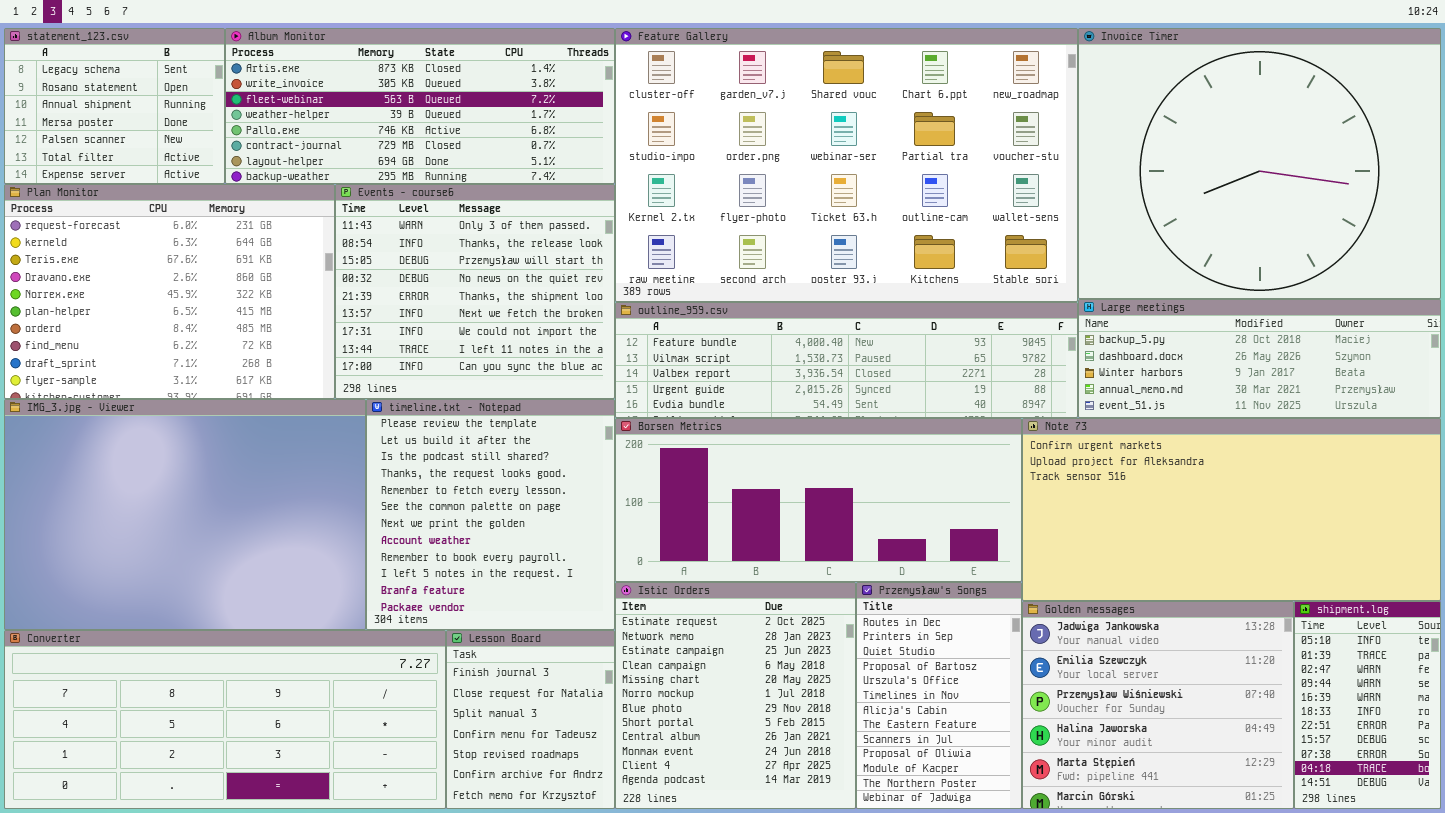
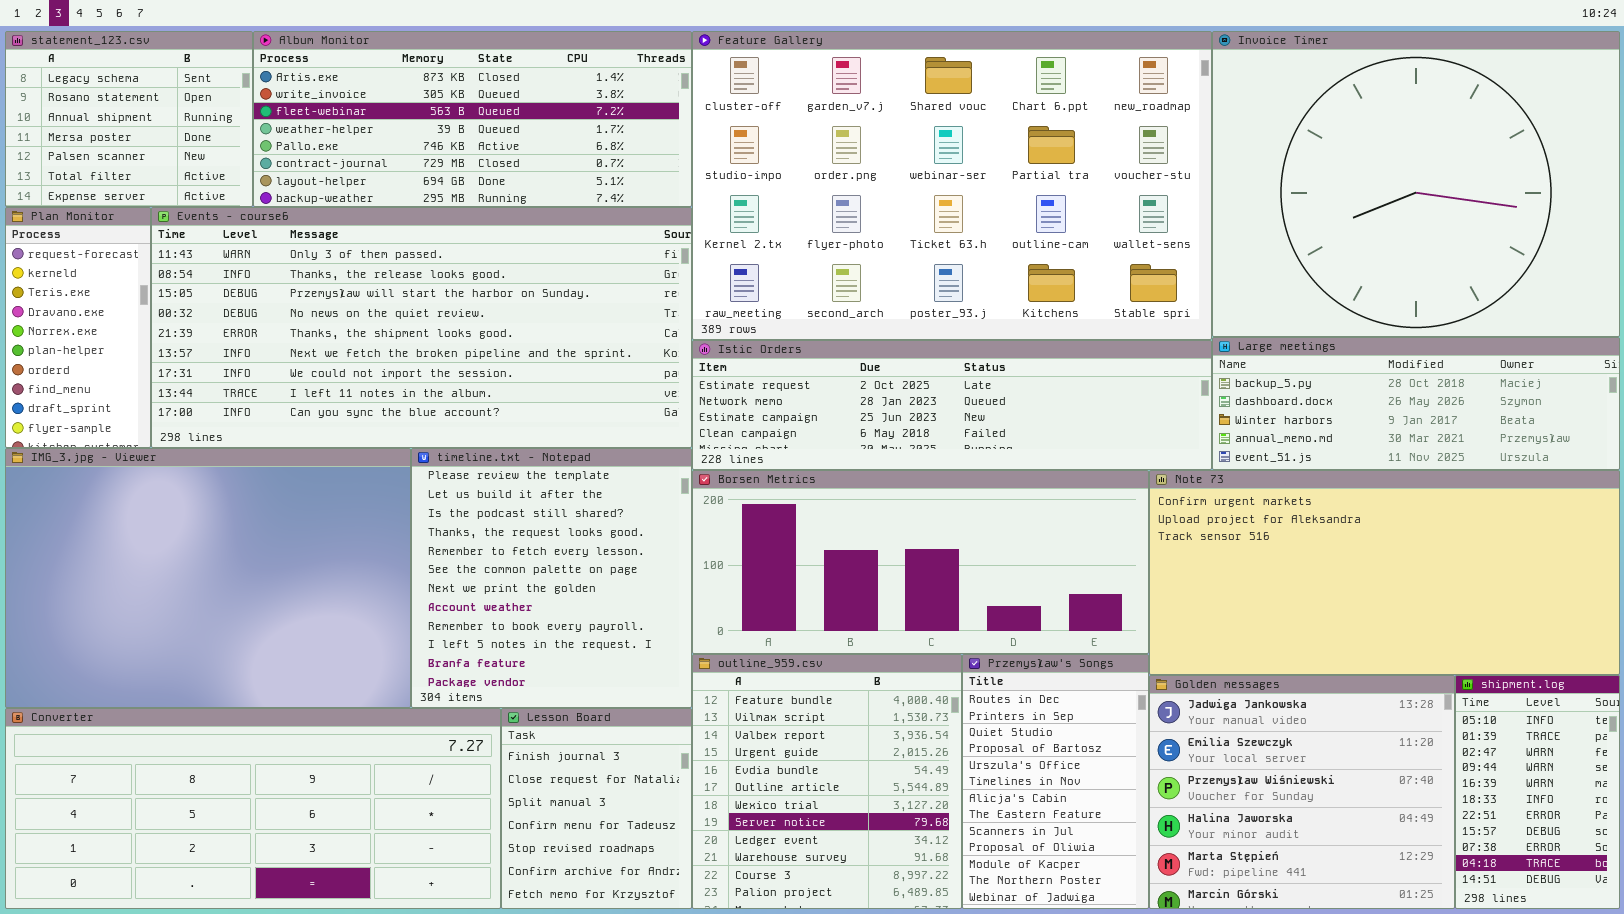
Plan Monitor: [4,184,335,399] -> [5,207,151,448], resized
Events - course6: [335,184,615,399] -> [151,207,692,448], resized
outline_959.csv: [615,302,1078,418] -> [692,654,962,909], moved, resized
Istic Orders: [615,582,856,809] -> [692,340,1212,470], moved, resized

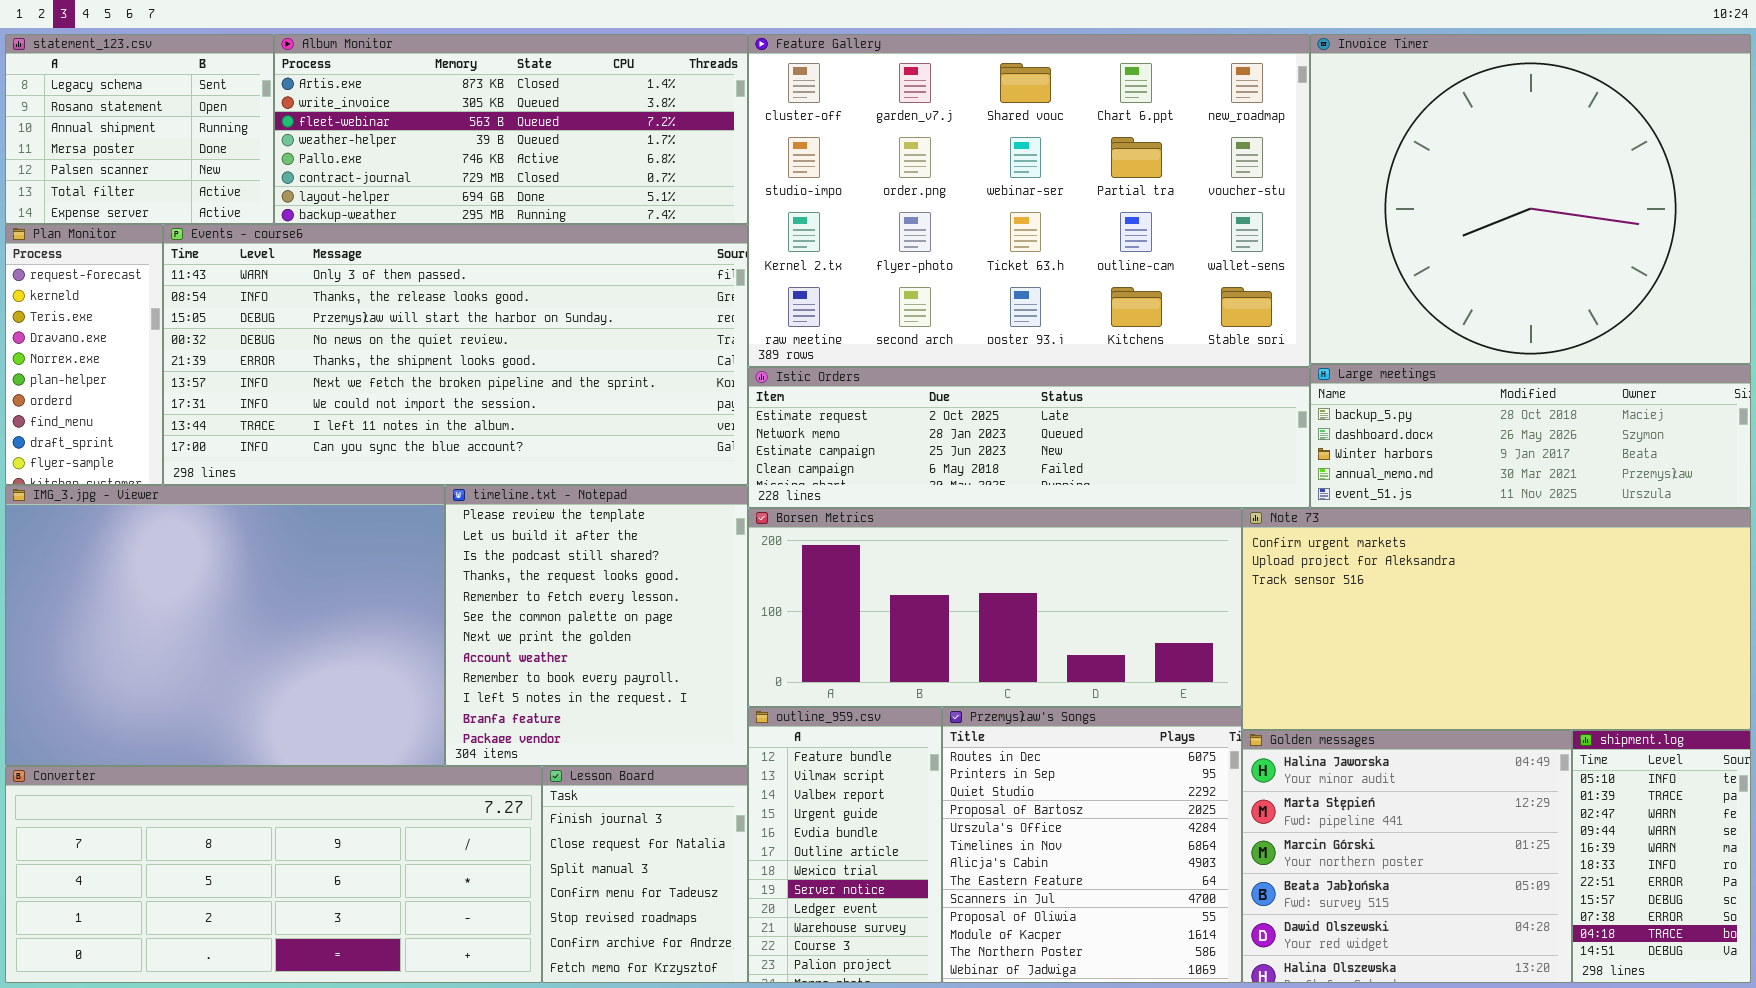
outline_959.csv: [692,654,962,909] -> [748,707,942,983], resized
Przemysław's Songs: [962,654,1149,909] -> [942,707,1242,983], resized
Golden messages: [1149,675,1455,909] -> [1242,730,1572,983], scrolled down 3 rows

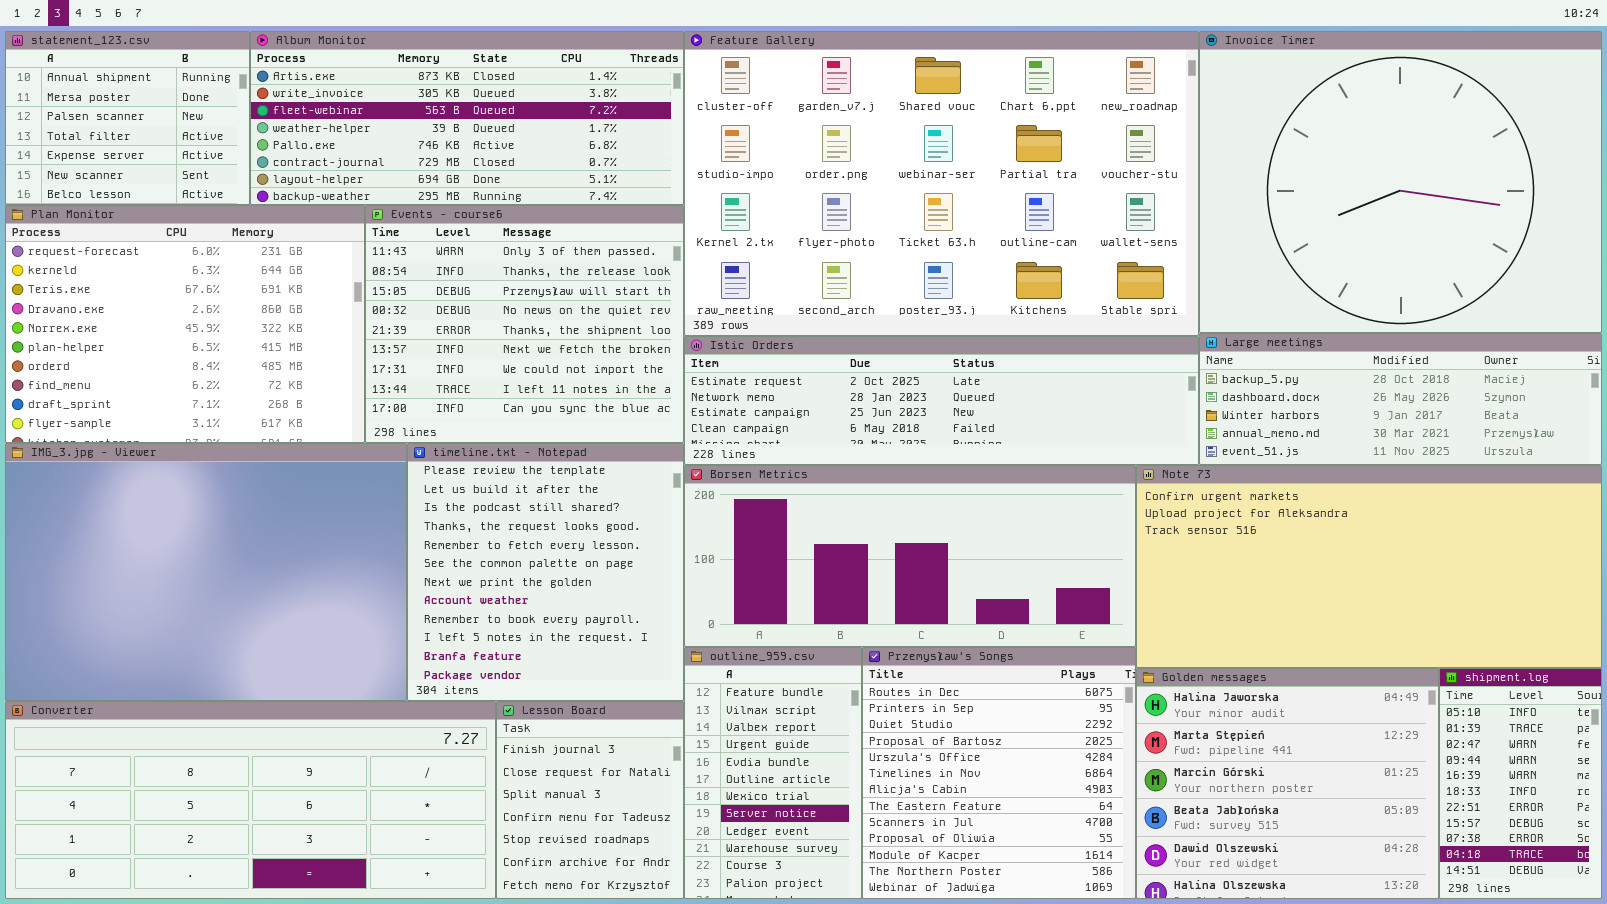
statement_123.csv: [5,34,274,224] -> [5,31,250,205], scrolled down 2 rows
Plan Monitor: [5,224,163,485] -> [5,205,365,443], resized
Events - course6: [163,224,748,485] -> [365,205,684,443], resized

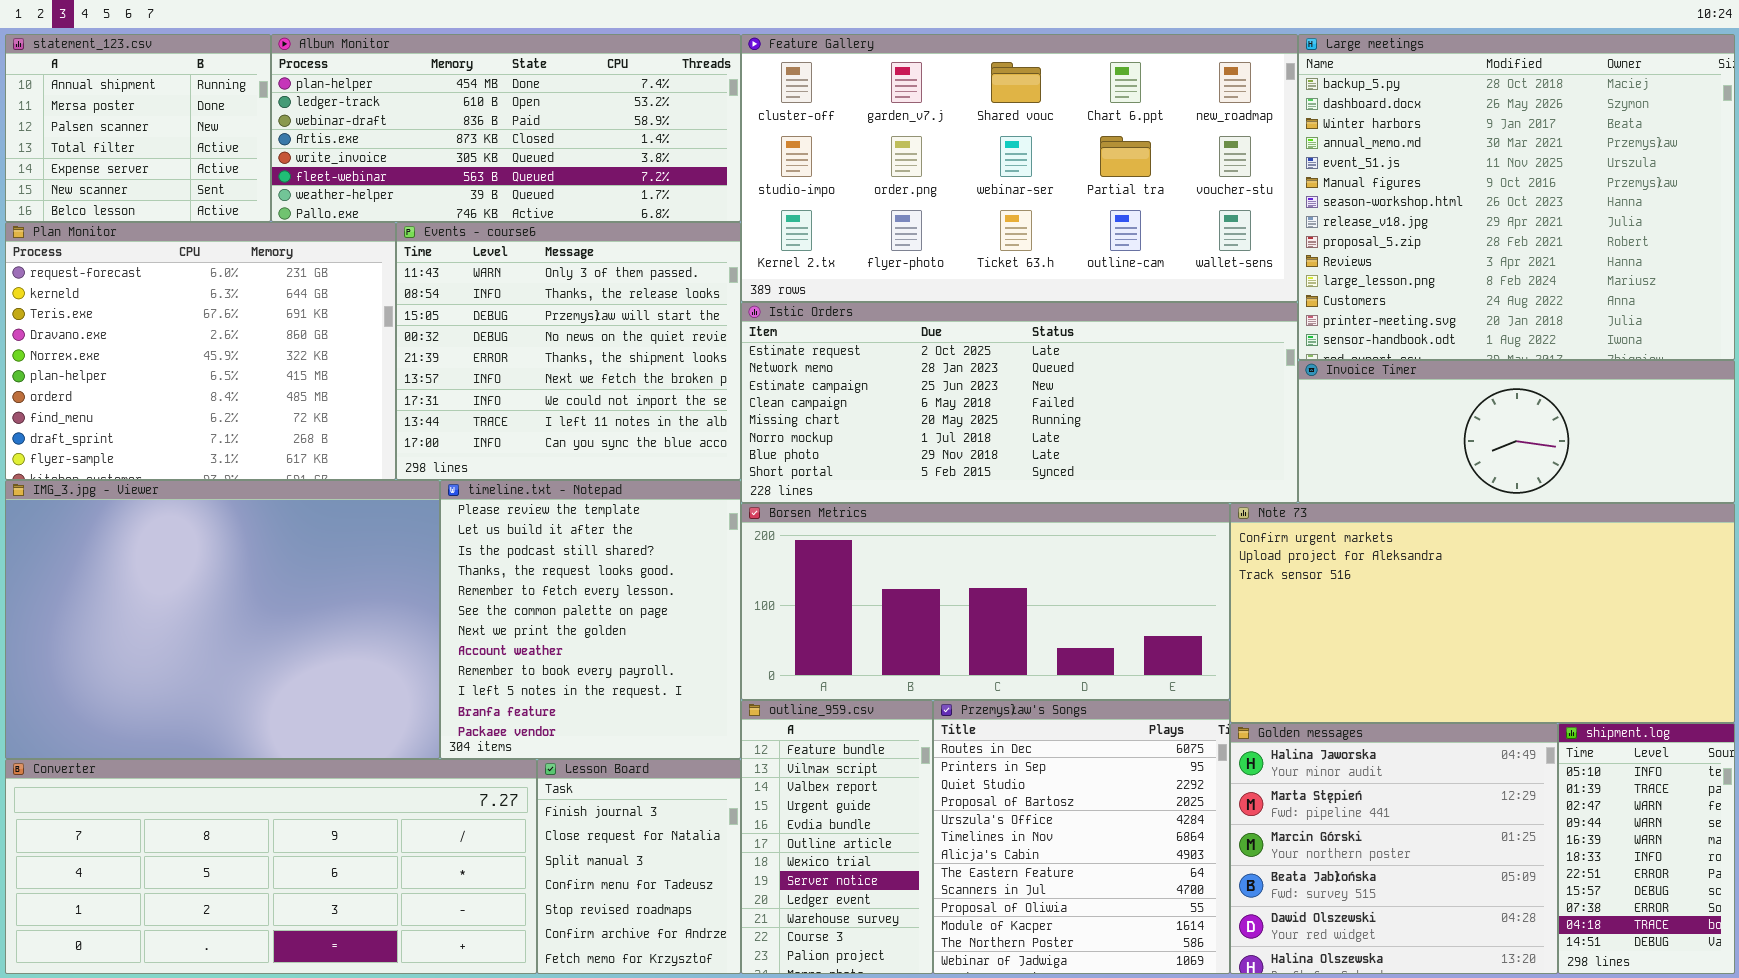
Album Monitor: [250,31,684,205] -> [271,34,741,222], scrolled up 3 rows
Feature Gallery: [684,31,1199,336] -> [741,34,1298,302], resized
Invoice Timer: [1199,31,1602,333] -> [1298,360,1735,503], moved, resized
Large meetings: [1199,333,1602,465] -> [1298,34,1735,360], moved, resized
Istic Orders: [684,336,1199,465] -> [741,302,1298,503], resized

